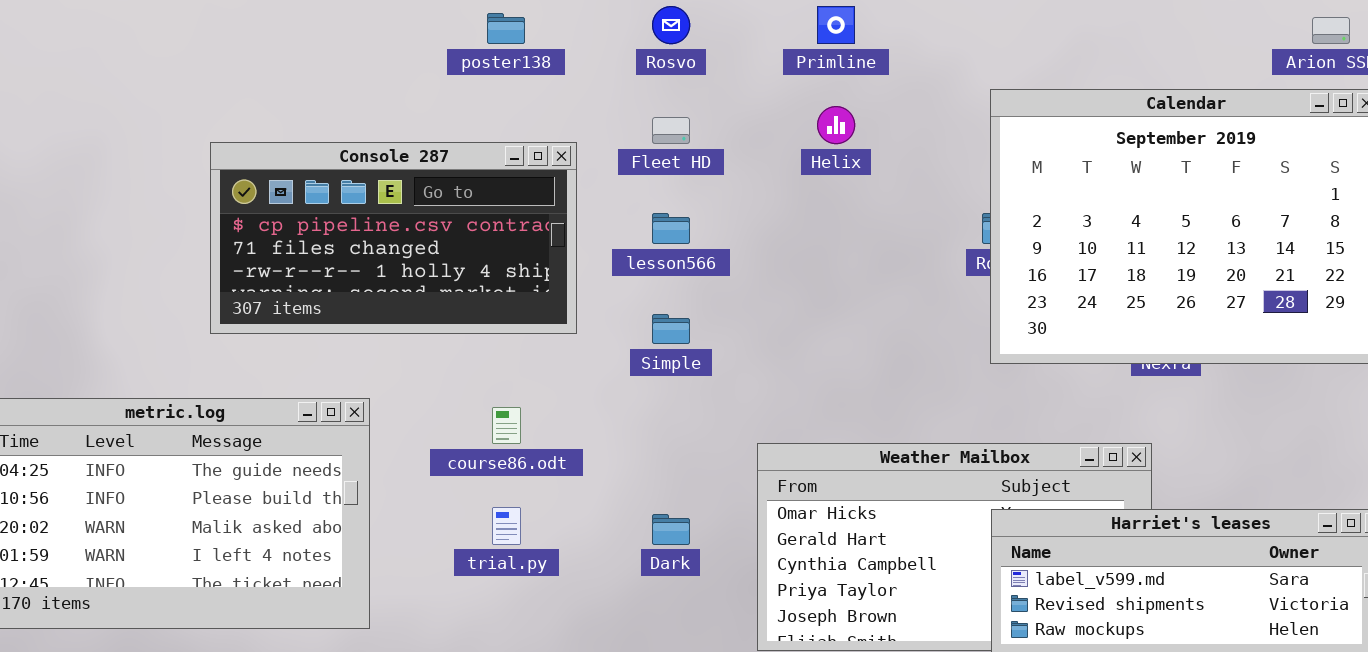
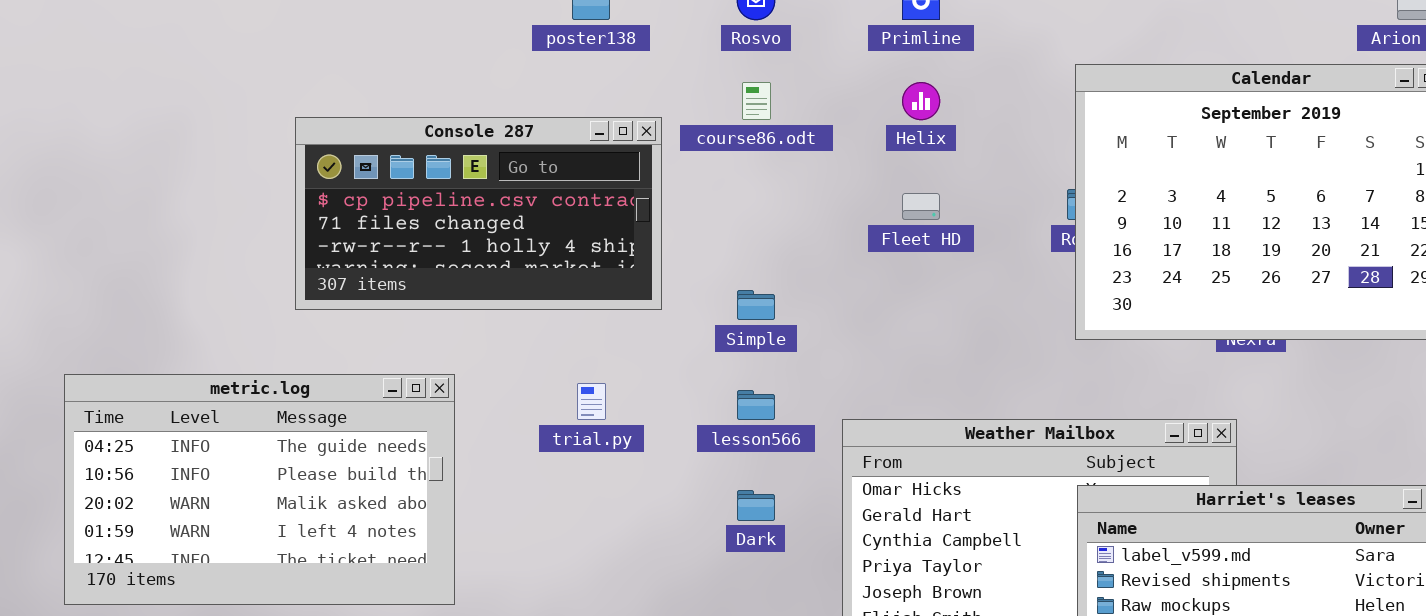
Fleet HD: [652,117,690,144] -> [902,193,940,220], moved
lesson566: [652,213,690,244] -> [737,390,775,420], moved
course86.odt: [492,407,521,444] -> [742,82,771,120], moved
trial.py: [492,507,521,545] -> [577,383,606,420], moved

